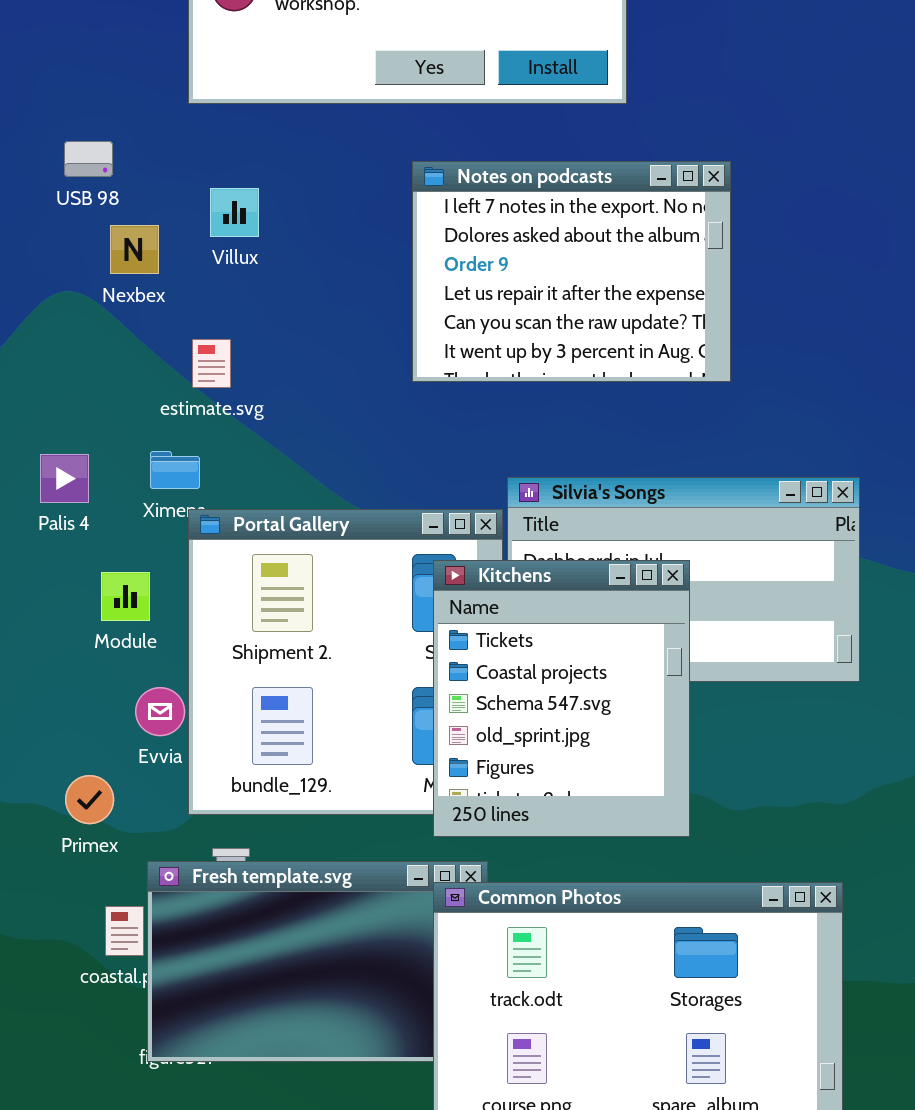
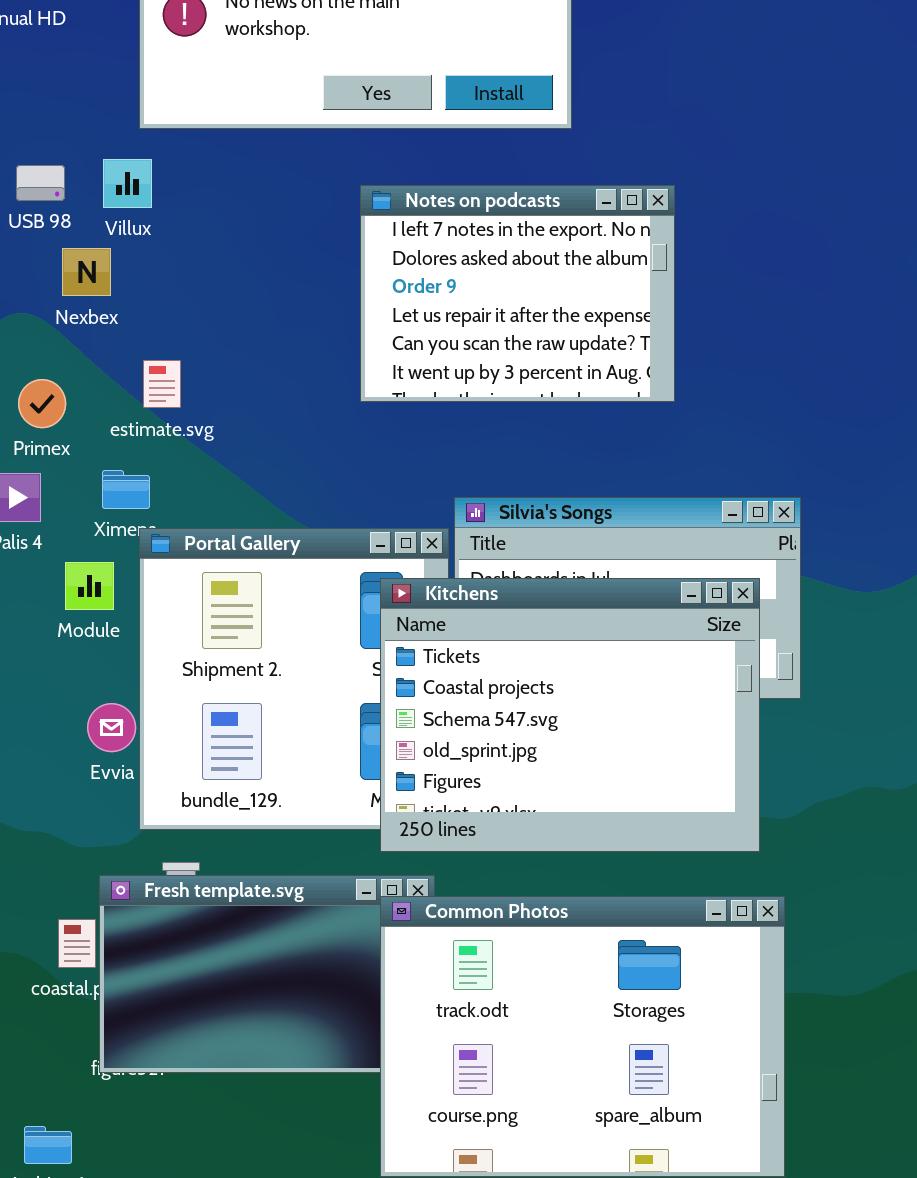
Villux: [210,188,259,237] -> [103,159,152,208], moved
Kitchens: [433,560,690,837] -> [380,578,760,852], resized
Module: [101,572,150,621] -> [65,562,114,610], moved
Primex: [65,775,114,824] -> [18,379,66,428], moved

